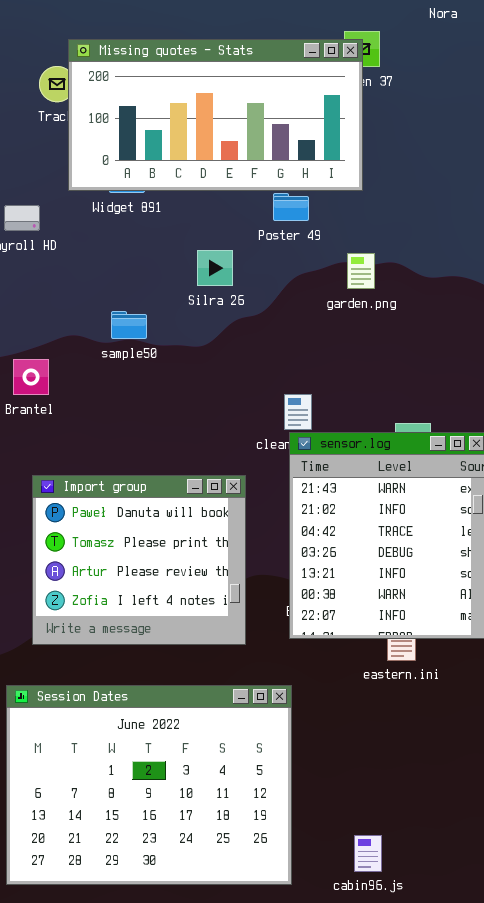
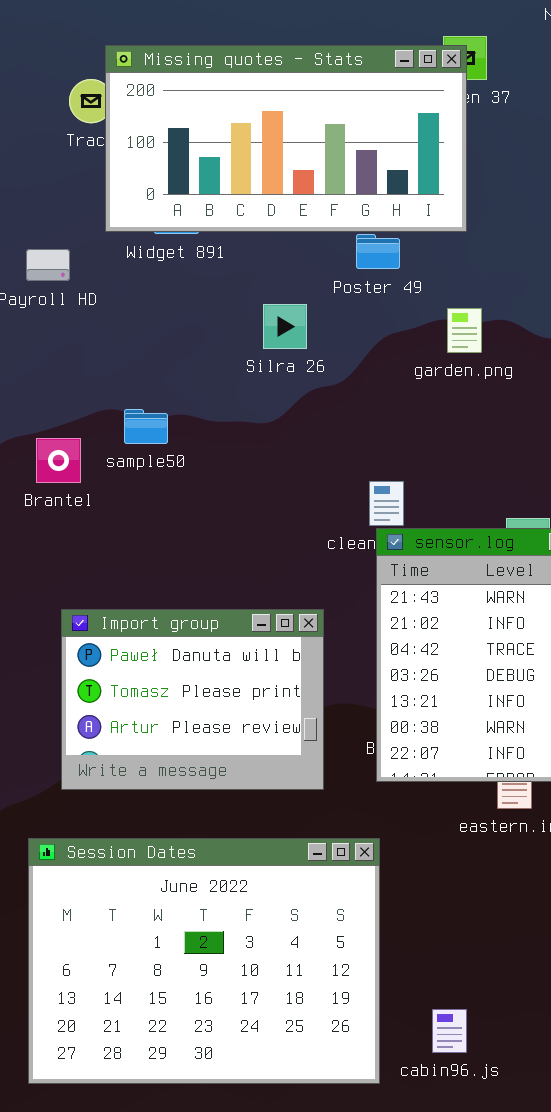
sample50: [111,311,147,339] -> [124,409,168,444], moved
Import group: [32,475,246,645] -> [61,609,324,790], resized
cabin96.js: [354,835,382,872] -> [432,1009,467,1053], moved

